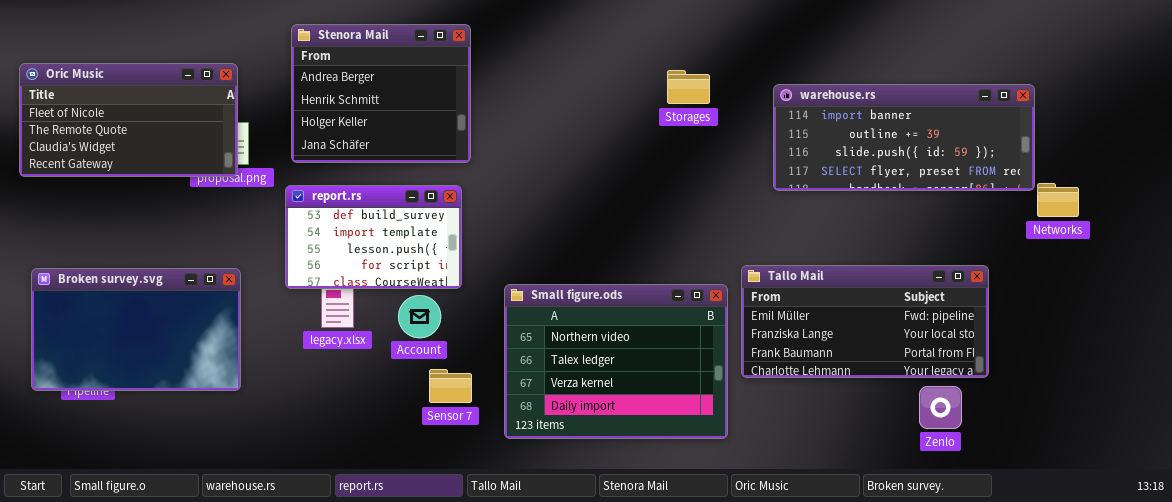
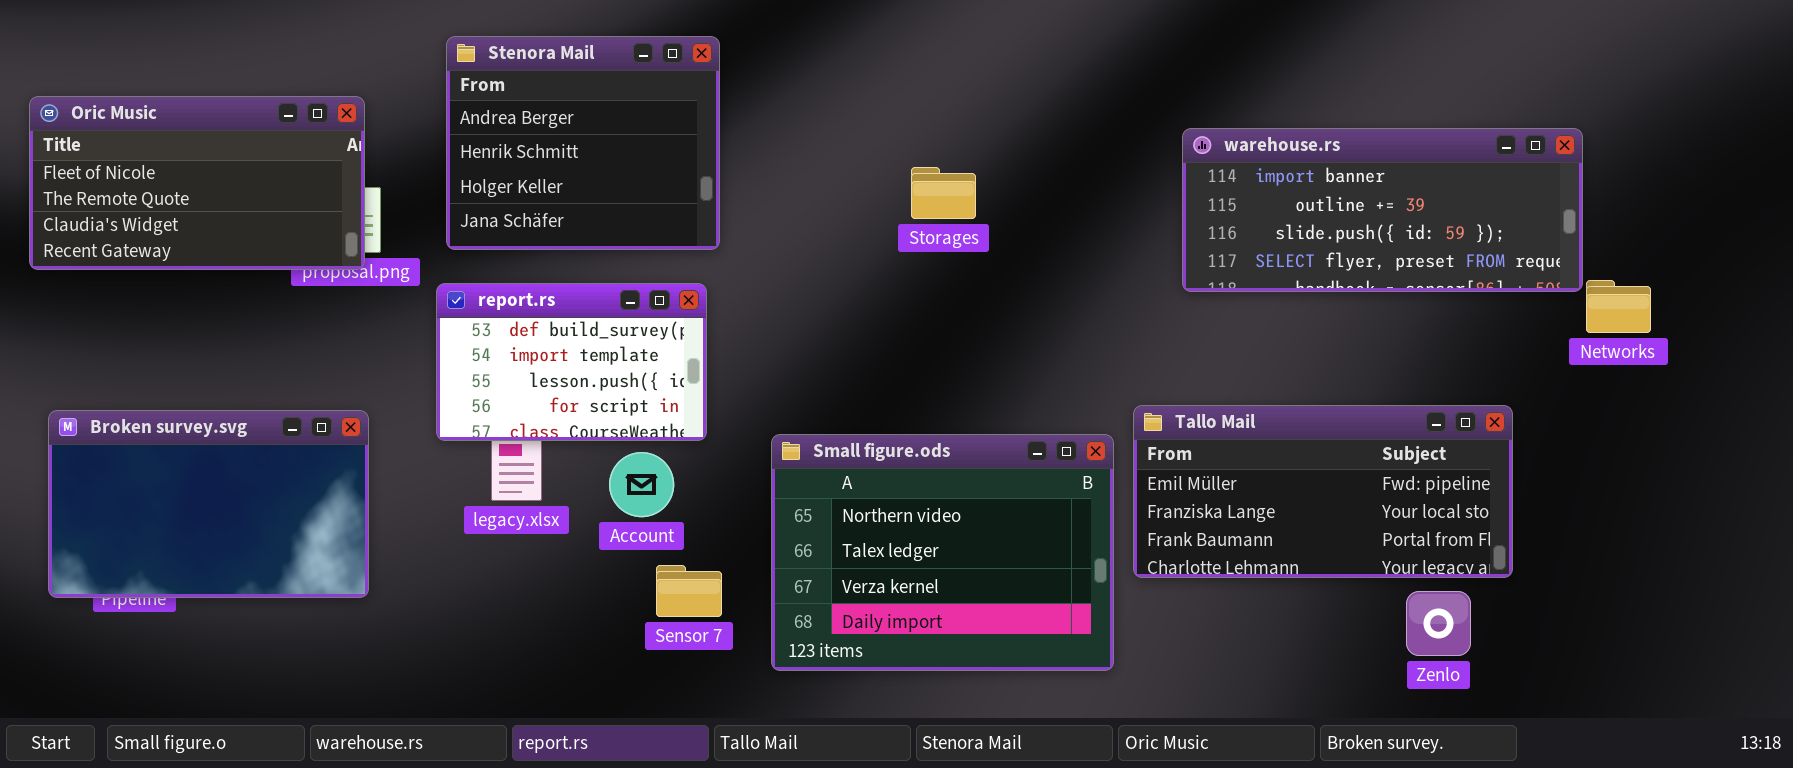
Storages: [667,70,710,104] -> [911,167,976,219], moved

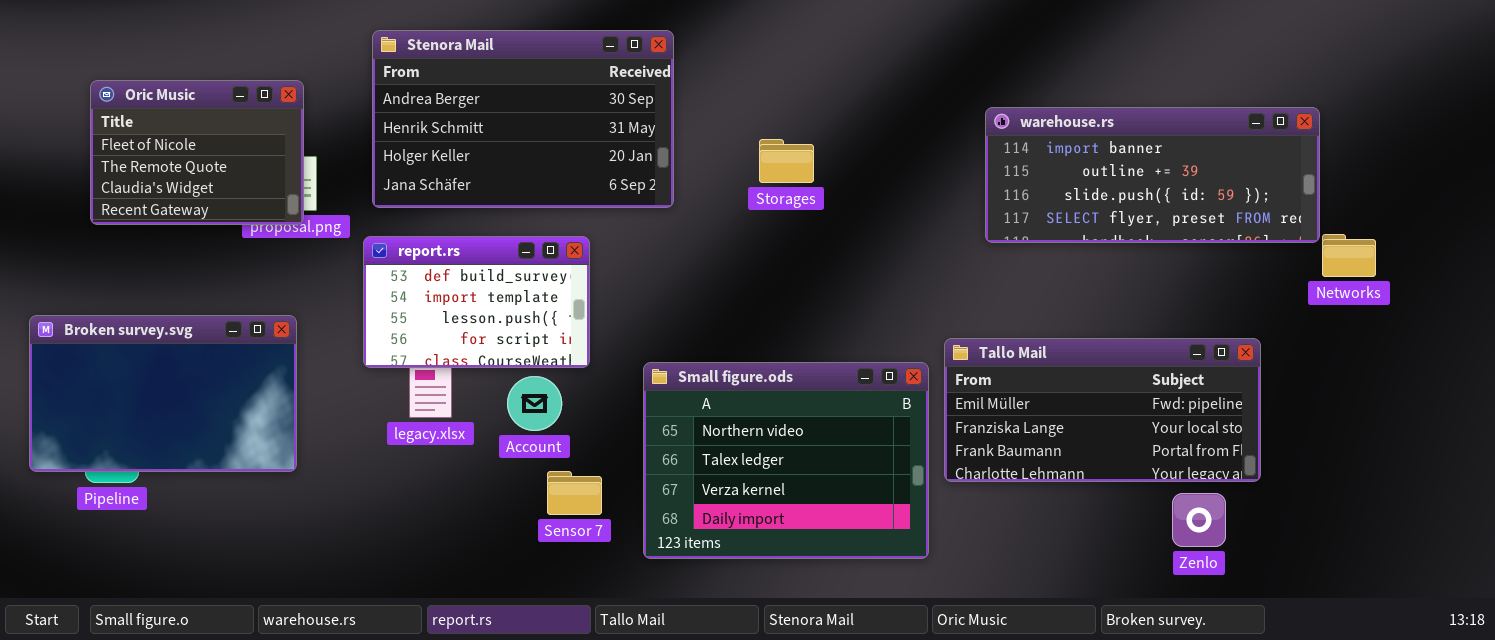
Stenora Mail: [446,36,720,250] -> [372,30,674,208], resized
Oric Music: [29,96,365,270] -> [90,80,304,225], resized
Broken survey.svg: [48,410,369,598] -> [29,315,297,472], moved

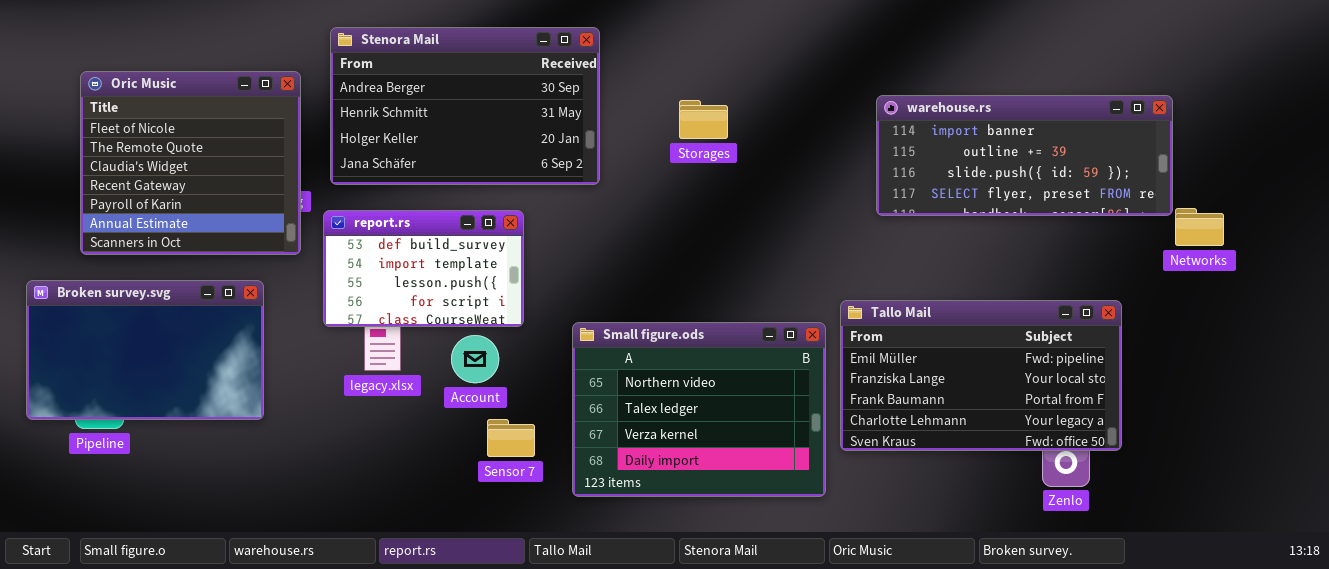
Oric Music: [90,80,304,225] -> [80,71,301,255], resized
Storages: [759,139,814,183] -> [679,100,728,139], moved
Tallo Mail: [944,338,1261,482] -> [840,300,1122,451], resized

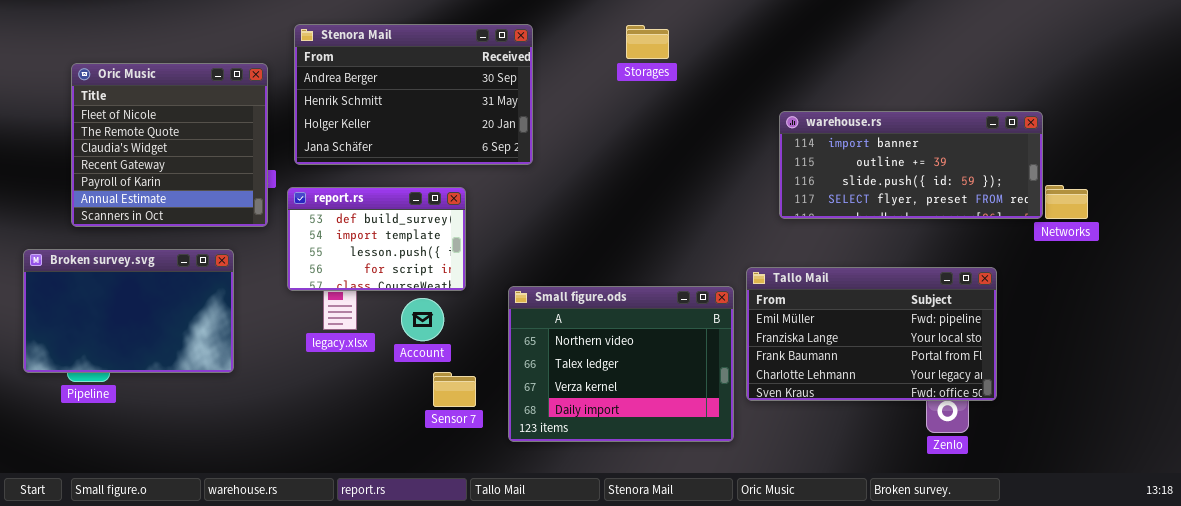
warehouse.rs: [876,95,1173,216] -> [779,111,1043,219], moved
Storages: [679,100,728,139] -> [626,25,669,59], moved

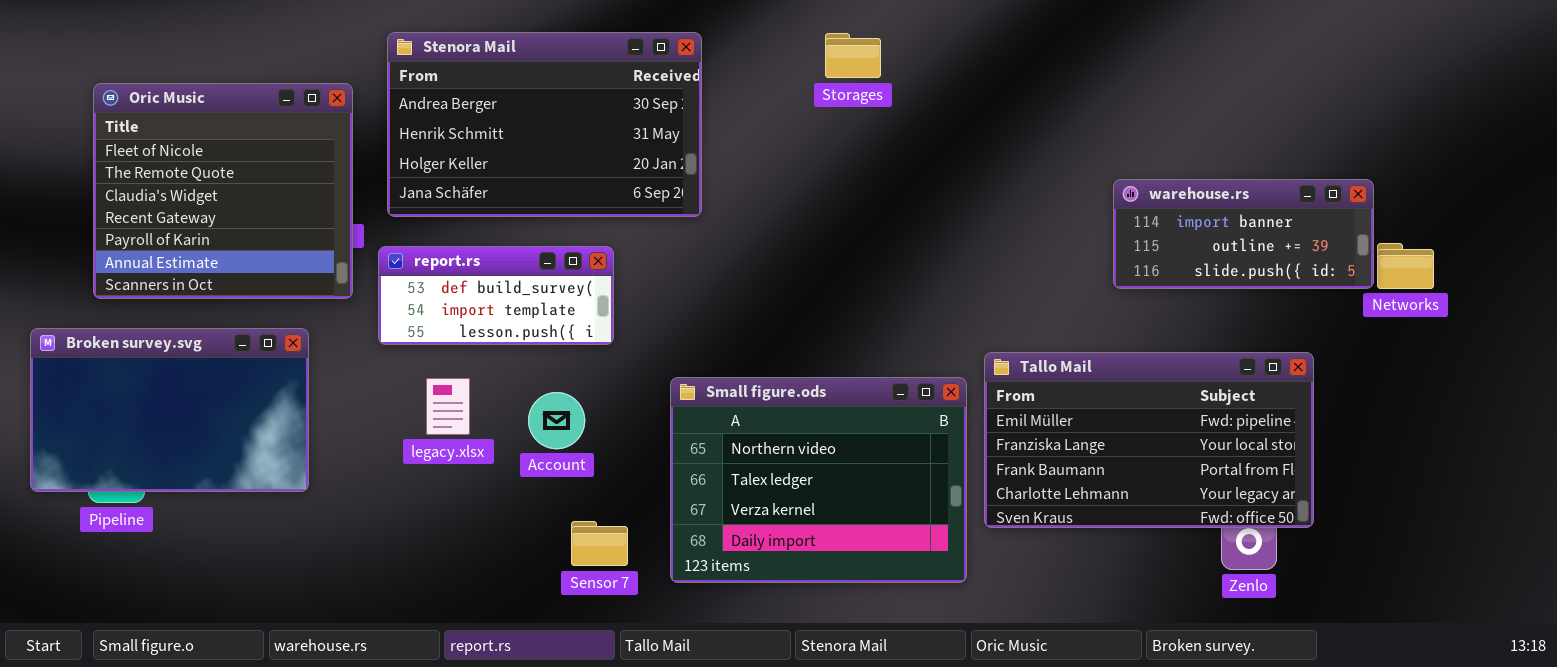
warehouse.rs: [779,111,1043,219] -> [1113,179,1374,289], resized
report.rs: [287,187,466,291] -> [378,246,614,345], resized
Sensor 7: [433,372,476,407] -> [571,521,628,566], moved

